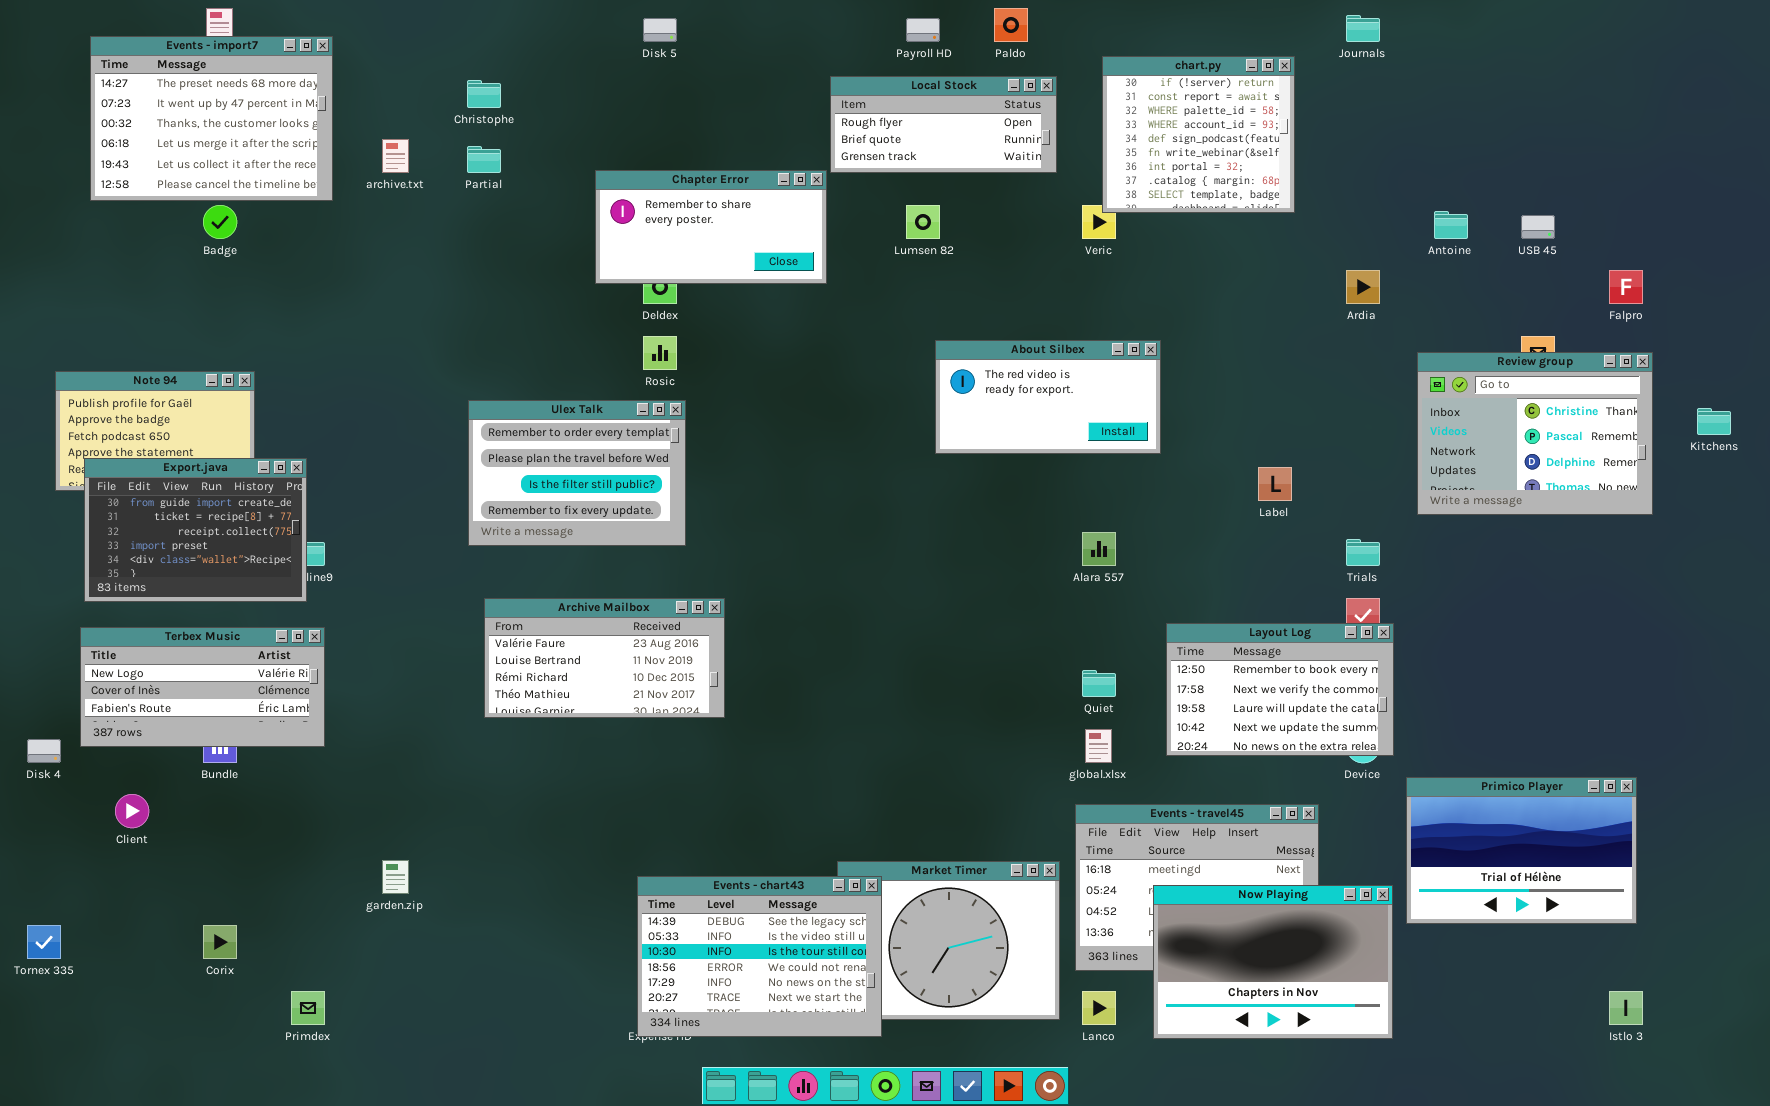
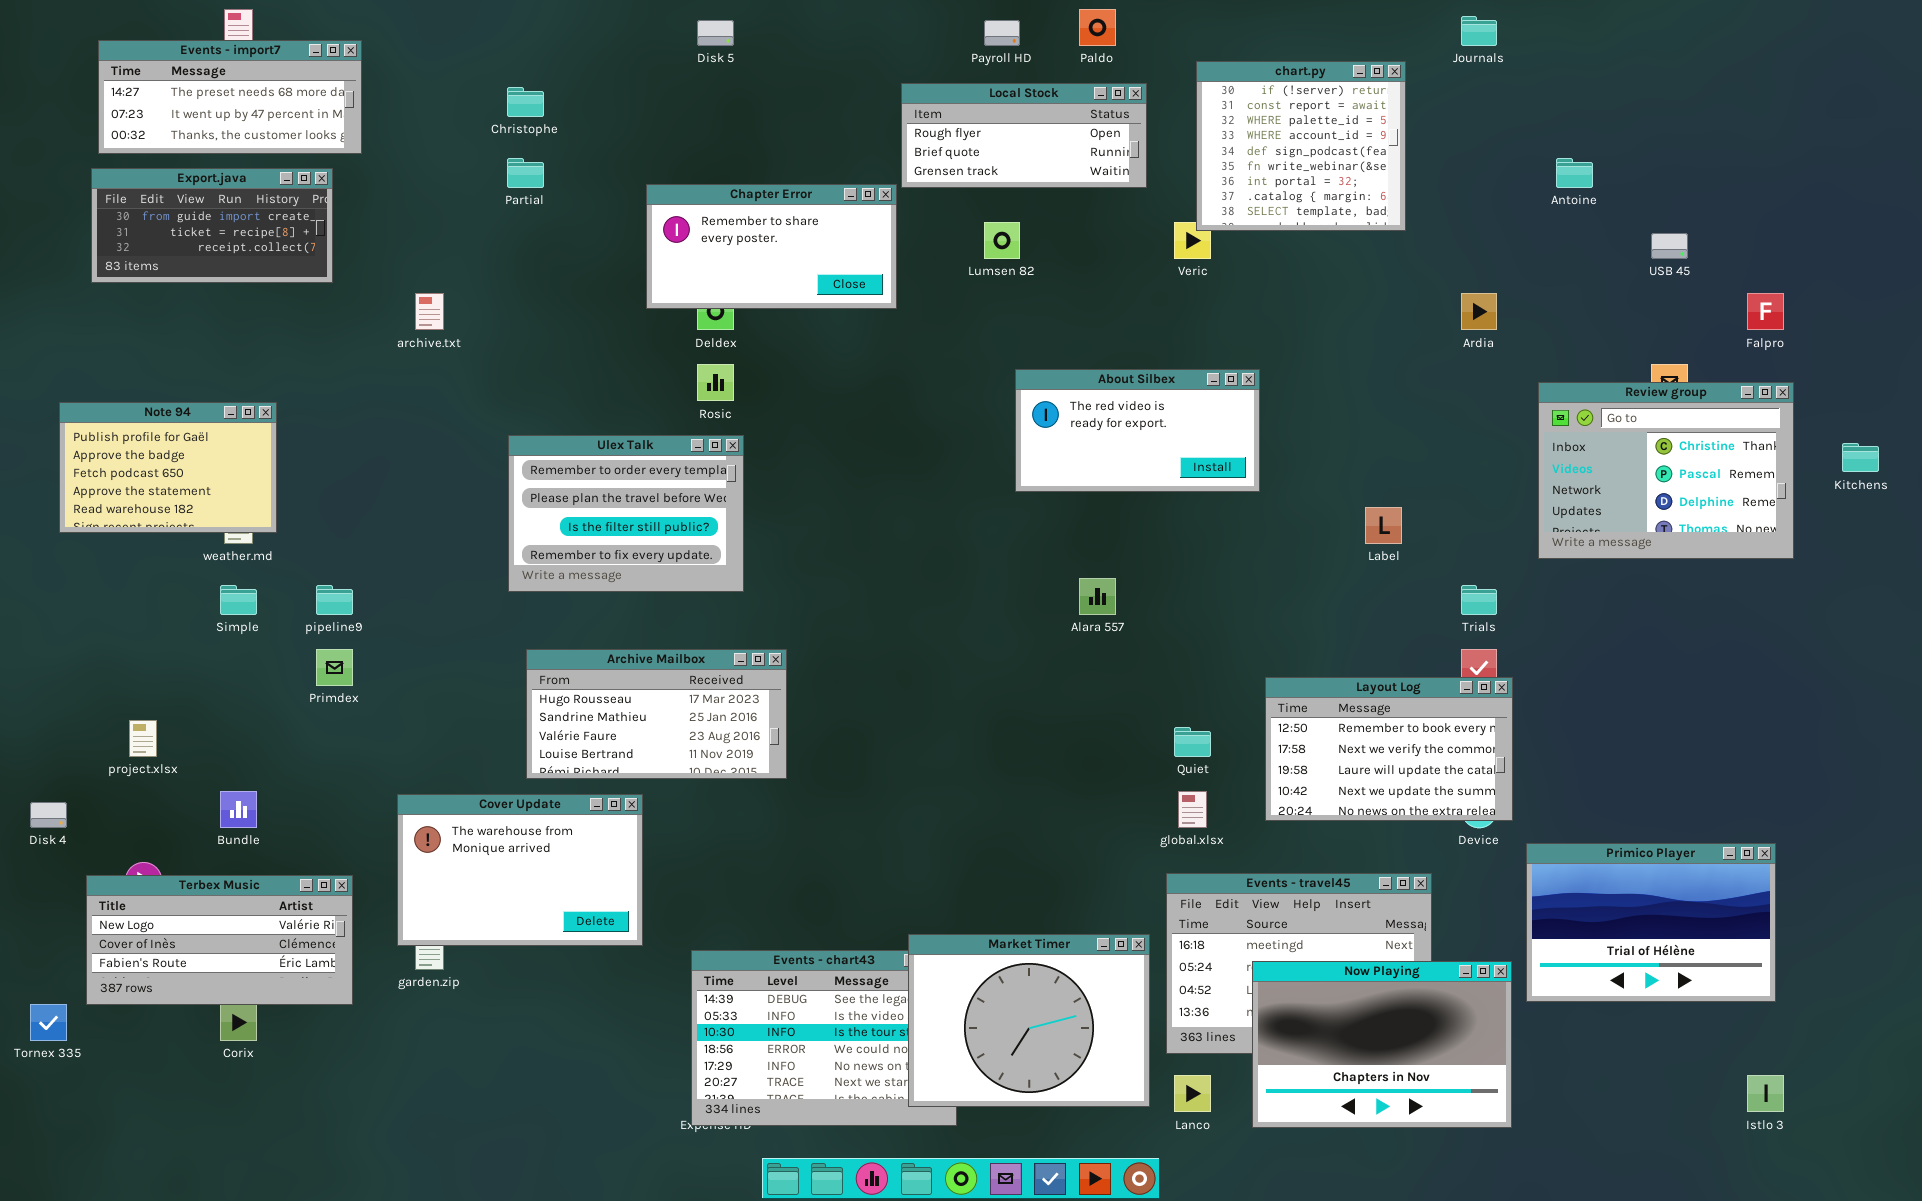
Events - import7: [90,36,333,201] -> [98,40,362,154], resized
archive.txt: [382,139,409,173] -> [415,293,444,330], moved
Antoine: [1434,211,1468,239] -> [1556,158,1593,188], moved
Export.java: [84,458,307,602] -> [91,168,333,283], moved, resized
Alara 557: [1082,532,1116,566] -> [1079,578,1116,615], moved
Archive Mailbox: [484,598,725,718] -> [526,649,787,779], scrolled up 2 rows
Terbex Music: [80,627,325,747] -> [86,875,353,1005], moved
Cover Update: none -> [397,794,643,946], opened
Market Timer: [837,861,1060,1020] -> [908,934,1150,1107], raised
Primdex: [291,991,325,1025] -> [316,649,353,686], moved

